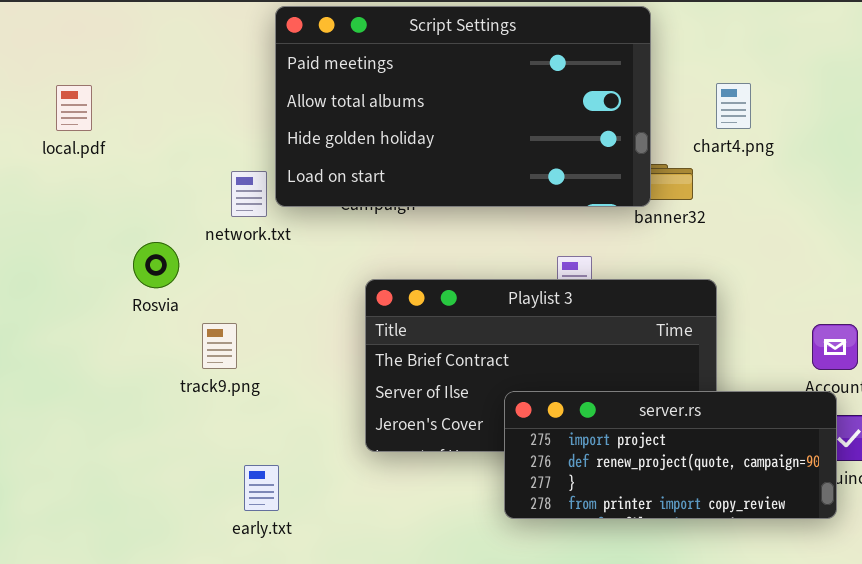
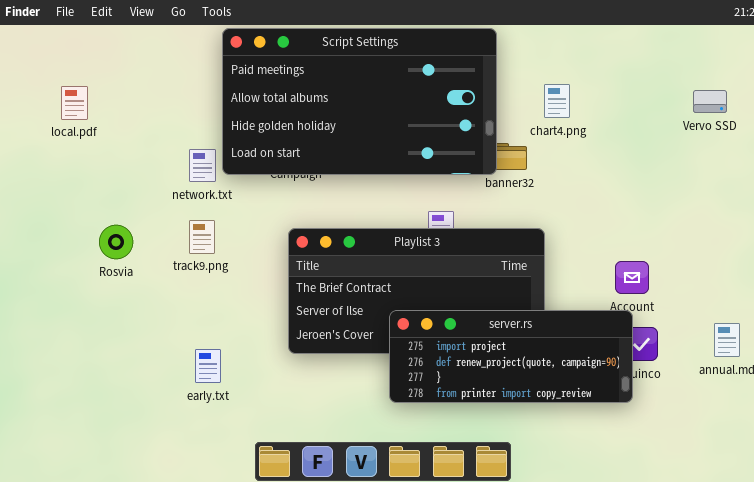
Rosvia: [133,242,179,288] -> [99,225,133,259], moved
track9.png: [202,323,237,369] -> [189,220,215,254], moved
early.txt: [244,465,279,511] -> [195,349,221,383], moved

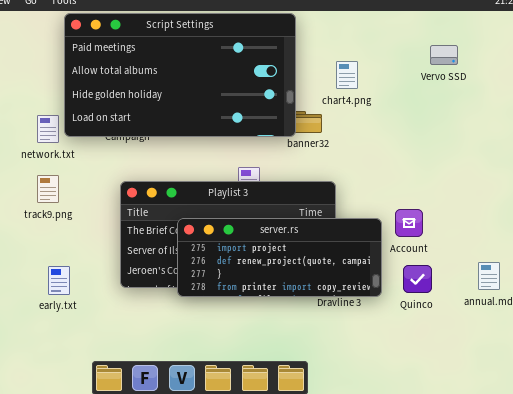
Vervo SSD: [693,90,727,113] -> [430,45,458,65], moved
server.rs: [389,310,633,403] -> [177,218,382,297], moved
early.txt: [195,349,221,383] -> [48,266,70,295], moved

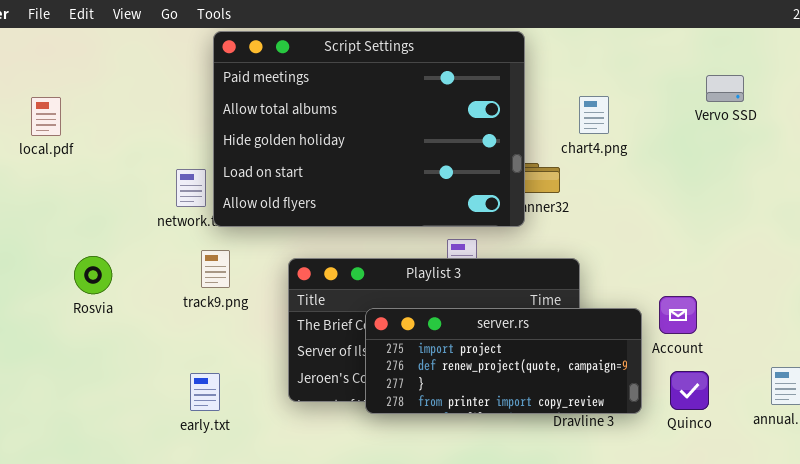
Script Settings: [64,13,296,137] -> [213,31,525,227], resized
track9.png: [37,175,59,203] -> [201,250,230,288], moved

